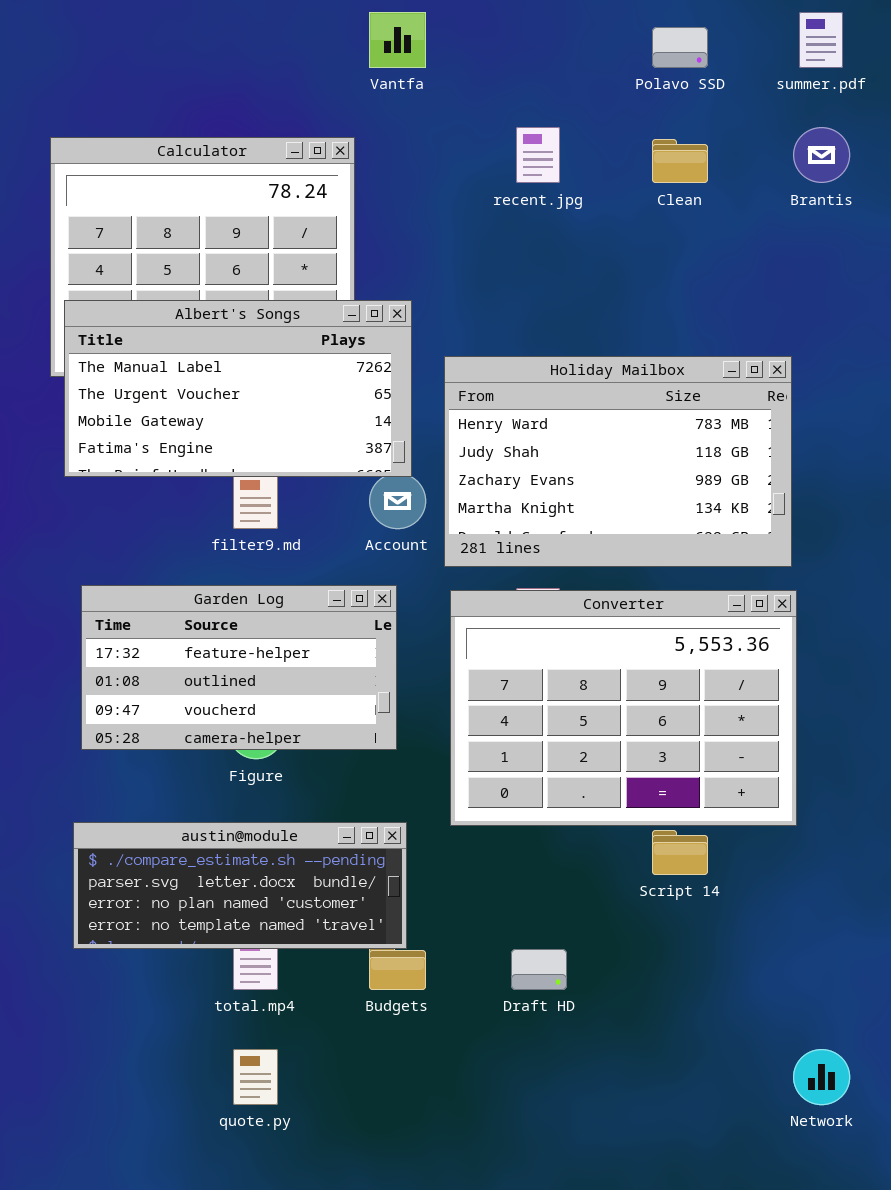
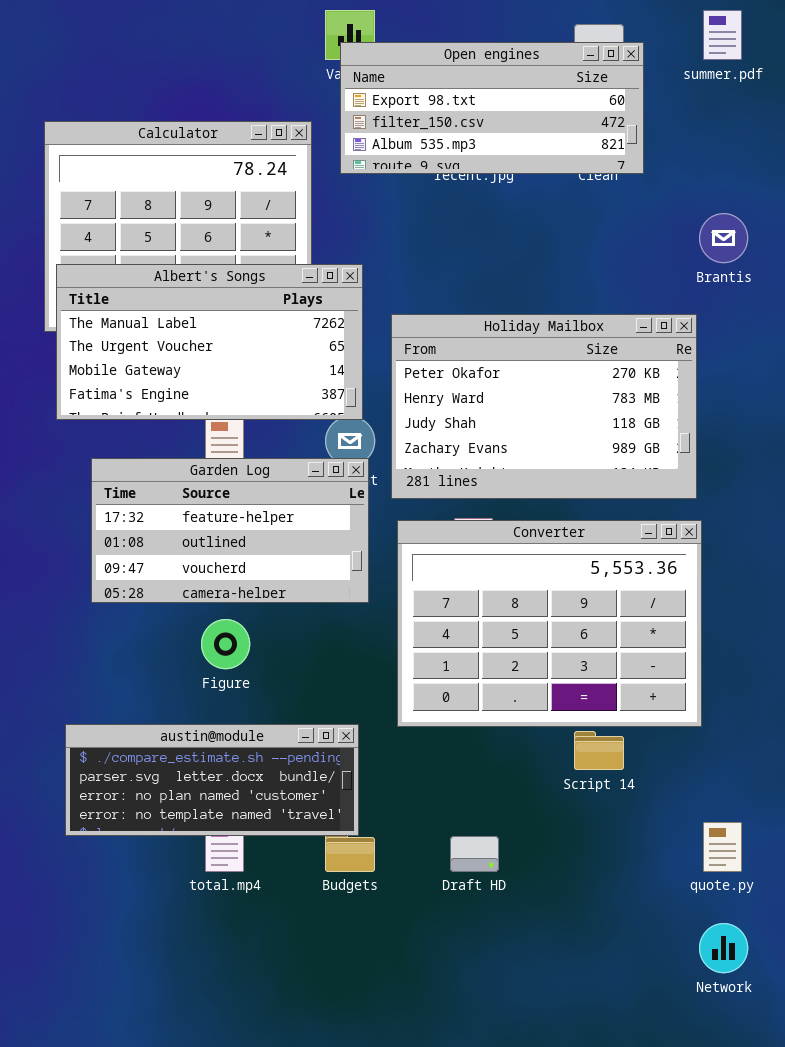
Open engines: none -> [340,42,644,174], opened
Brantis: [793,127,850,183] -> [699,213,748,263], moved
Holiday Mailbox: [444,356,792,567] -> [391,314,697,499], scrolled up 1 row
Garden Log: [81,585,397,750] -> [91,458,369,603], moved
quote.py: [233,1049,278,1105] -> [703,822,742,872], moved

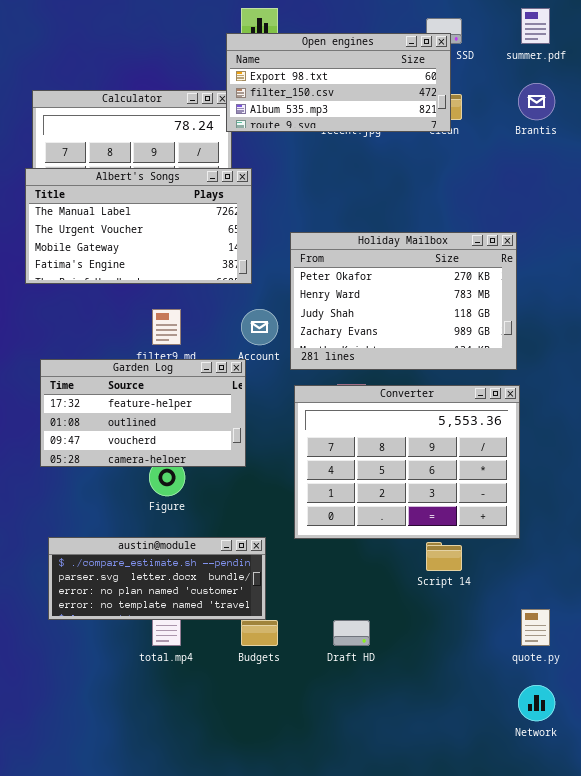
Open engines: [340,42,644,174] -> [226,33,451,132], moved
Brantis: [699,213,748,263] -> [518,83,555,120], moved
Albert's Songs: [56,264,363,420] -> [25,168,252,284], moved
Garden Log: [91,458,369,603] -> [40,359,246,467], moved

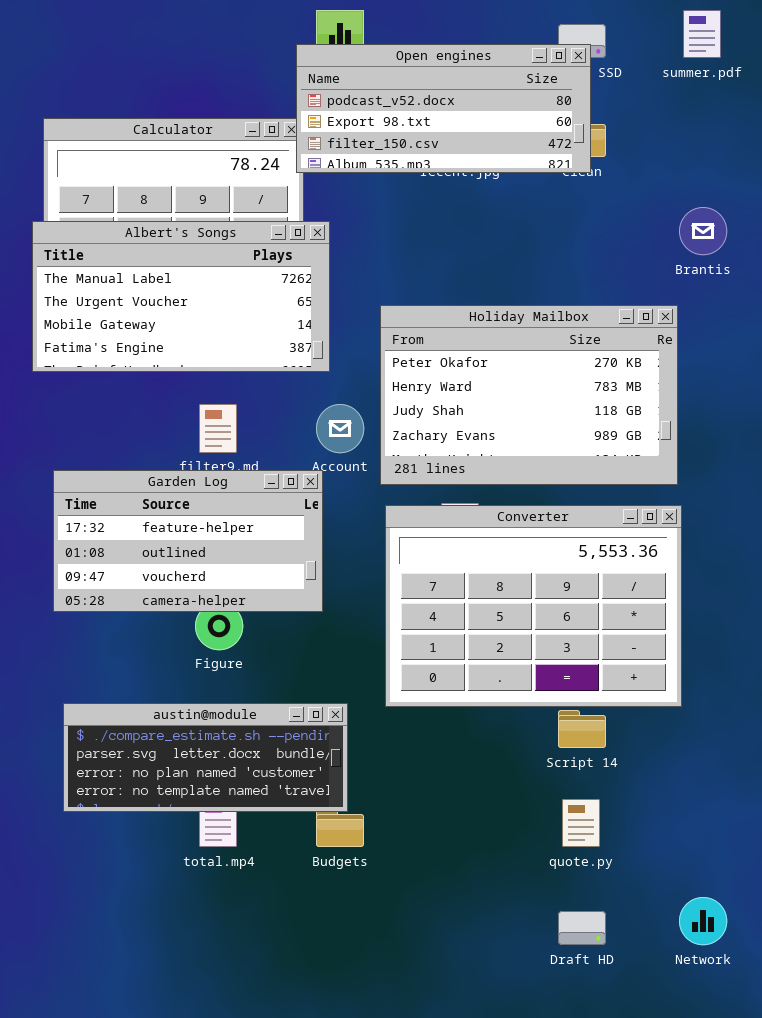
Open engines: [226,33,451,132] -> [296,44,591,173], scrolled up 1 row
Brantis: [518,83,555,120] -> [679,207,727,255], moved
quote.py: [521,609,550,646] -> [562,799,600,847], moved
Draft HD: [333,620,370,646] -> [558,911,606,945], moved

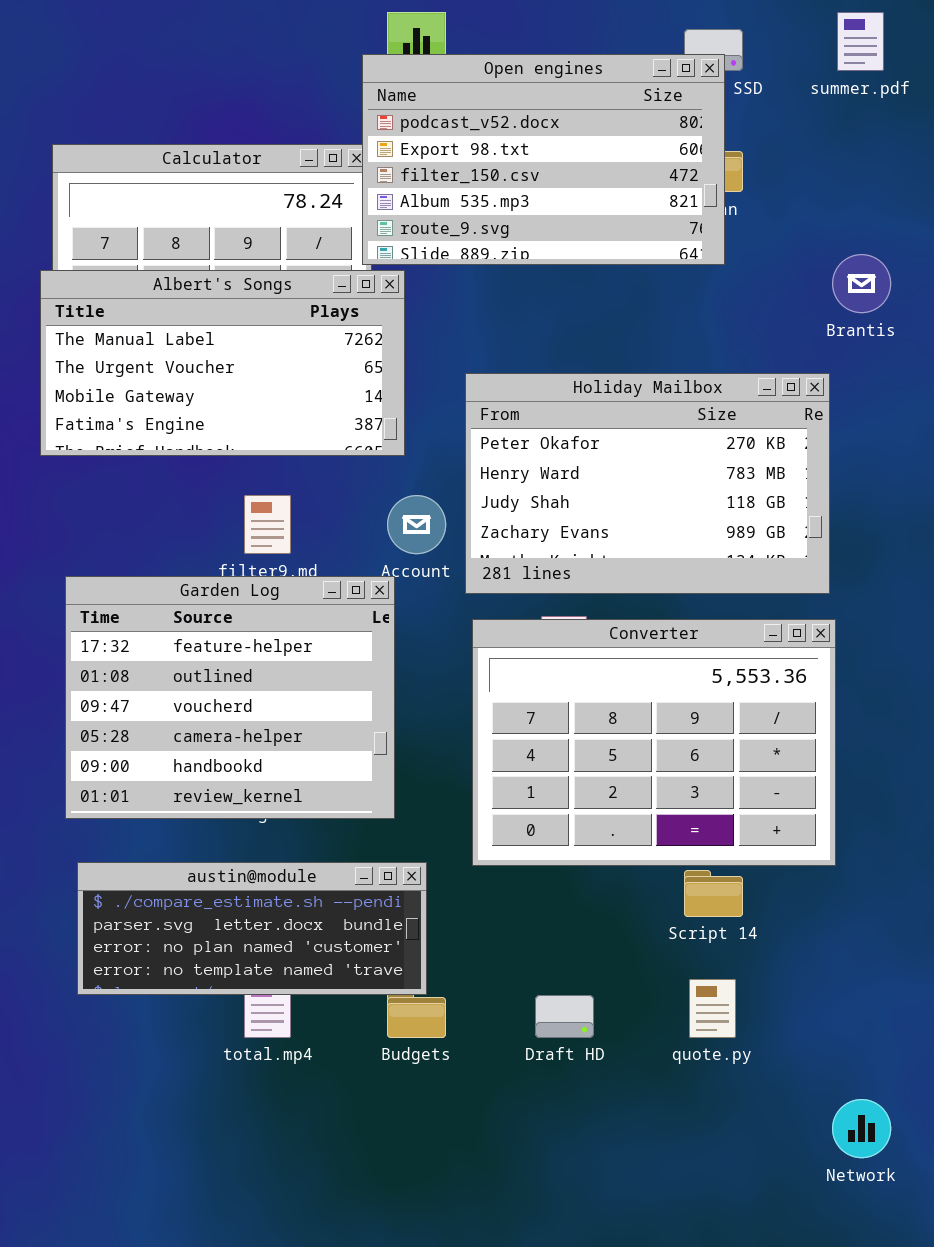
Open engines: [296,44,591,173] -> [362,54,725,265], resized
Garden Log: [53,470,323,612] -> [65,576,395,819], resized
Draft HD: [558,911,606,945] -> [535,995,594,1038], moved

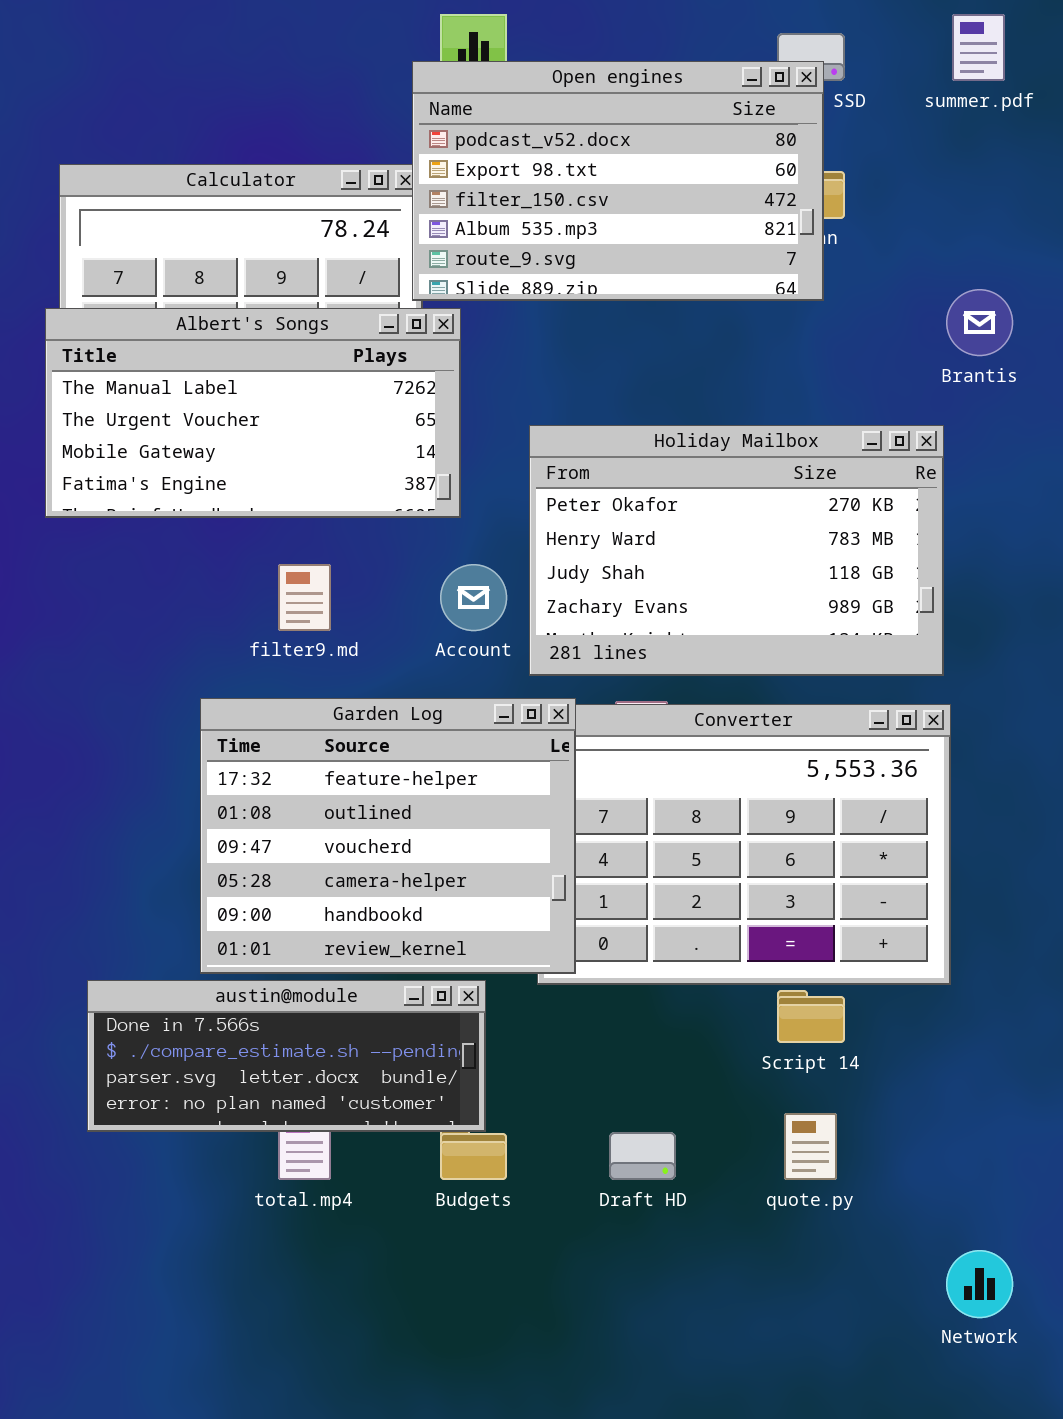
Garden Log: [65,576,395,819] -> [200,698,576,974], moved
austin@module: [77,862,427,995] -> [87,980,486,1132], scrolled up 1 row

